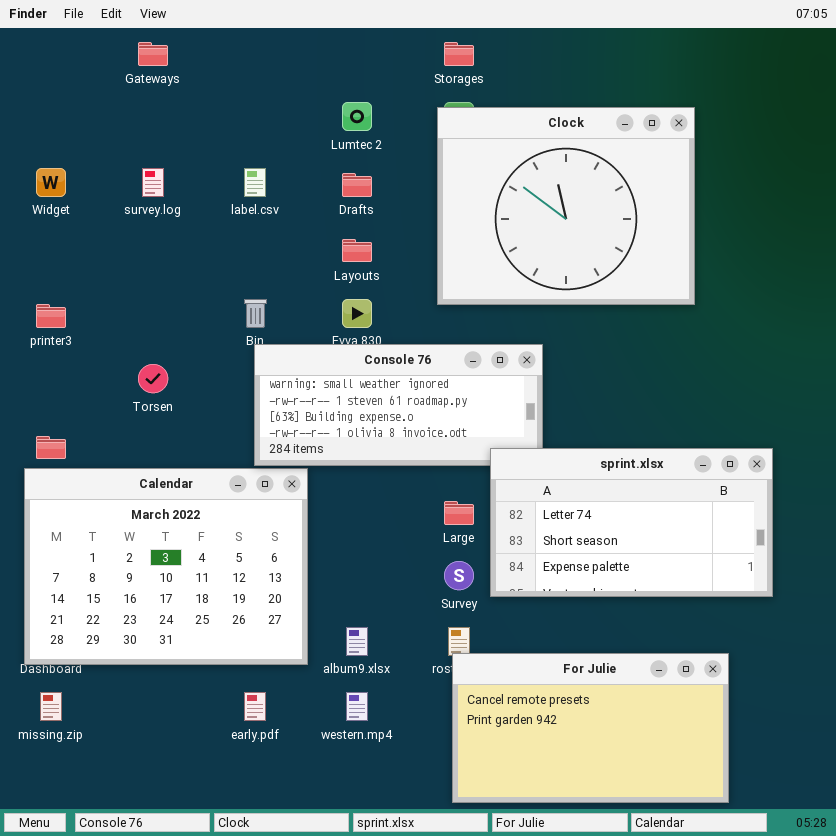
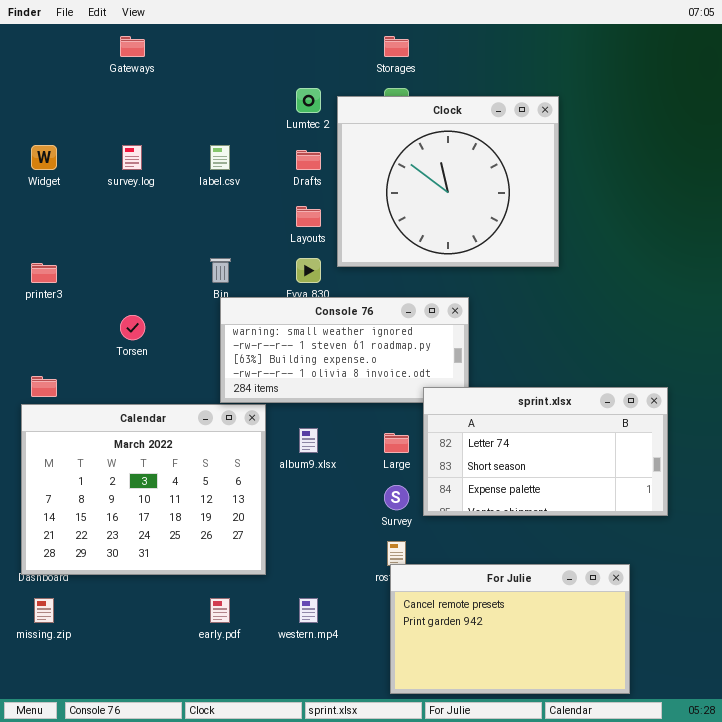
Clock: [437,107,695,305] -> [337,96,559,267], moved
album9.xlsx: [346,627,368,656] -> [299,428,318,453], moved

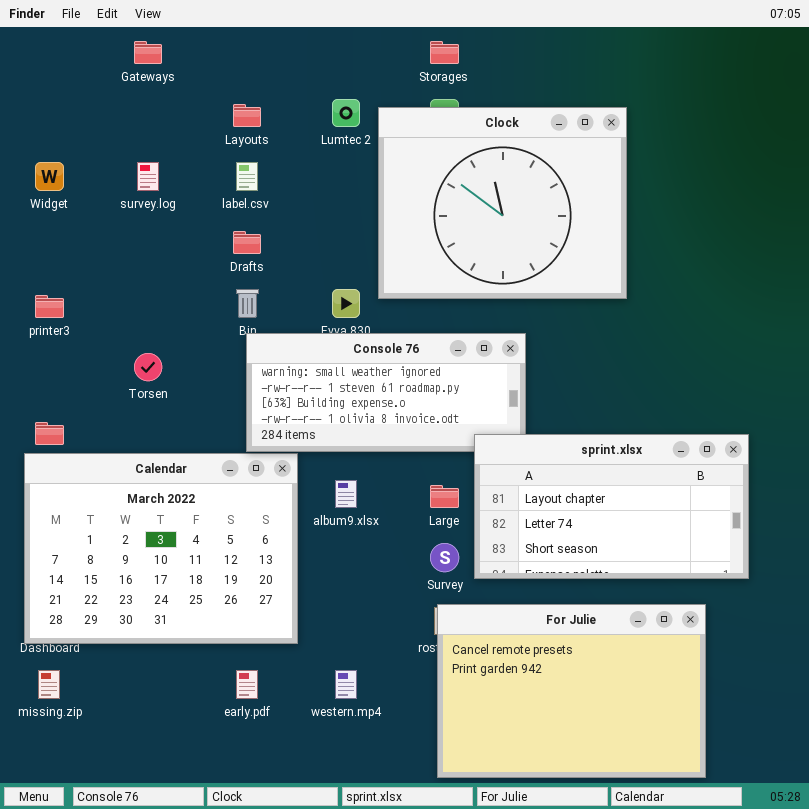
Drafts: [296,150,321,170] -> [233,231,261,254], moved
Layouts: [296,206,321,227] -> [233,104,261,127], moved
sprint.xlsx: [423,387,668,516] -> [474,434,749,579], scrolled up 1 row
For Julie: [390,564,630,694] -> [437,604,706,778], resized

